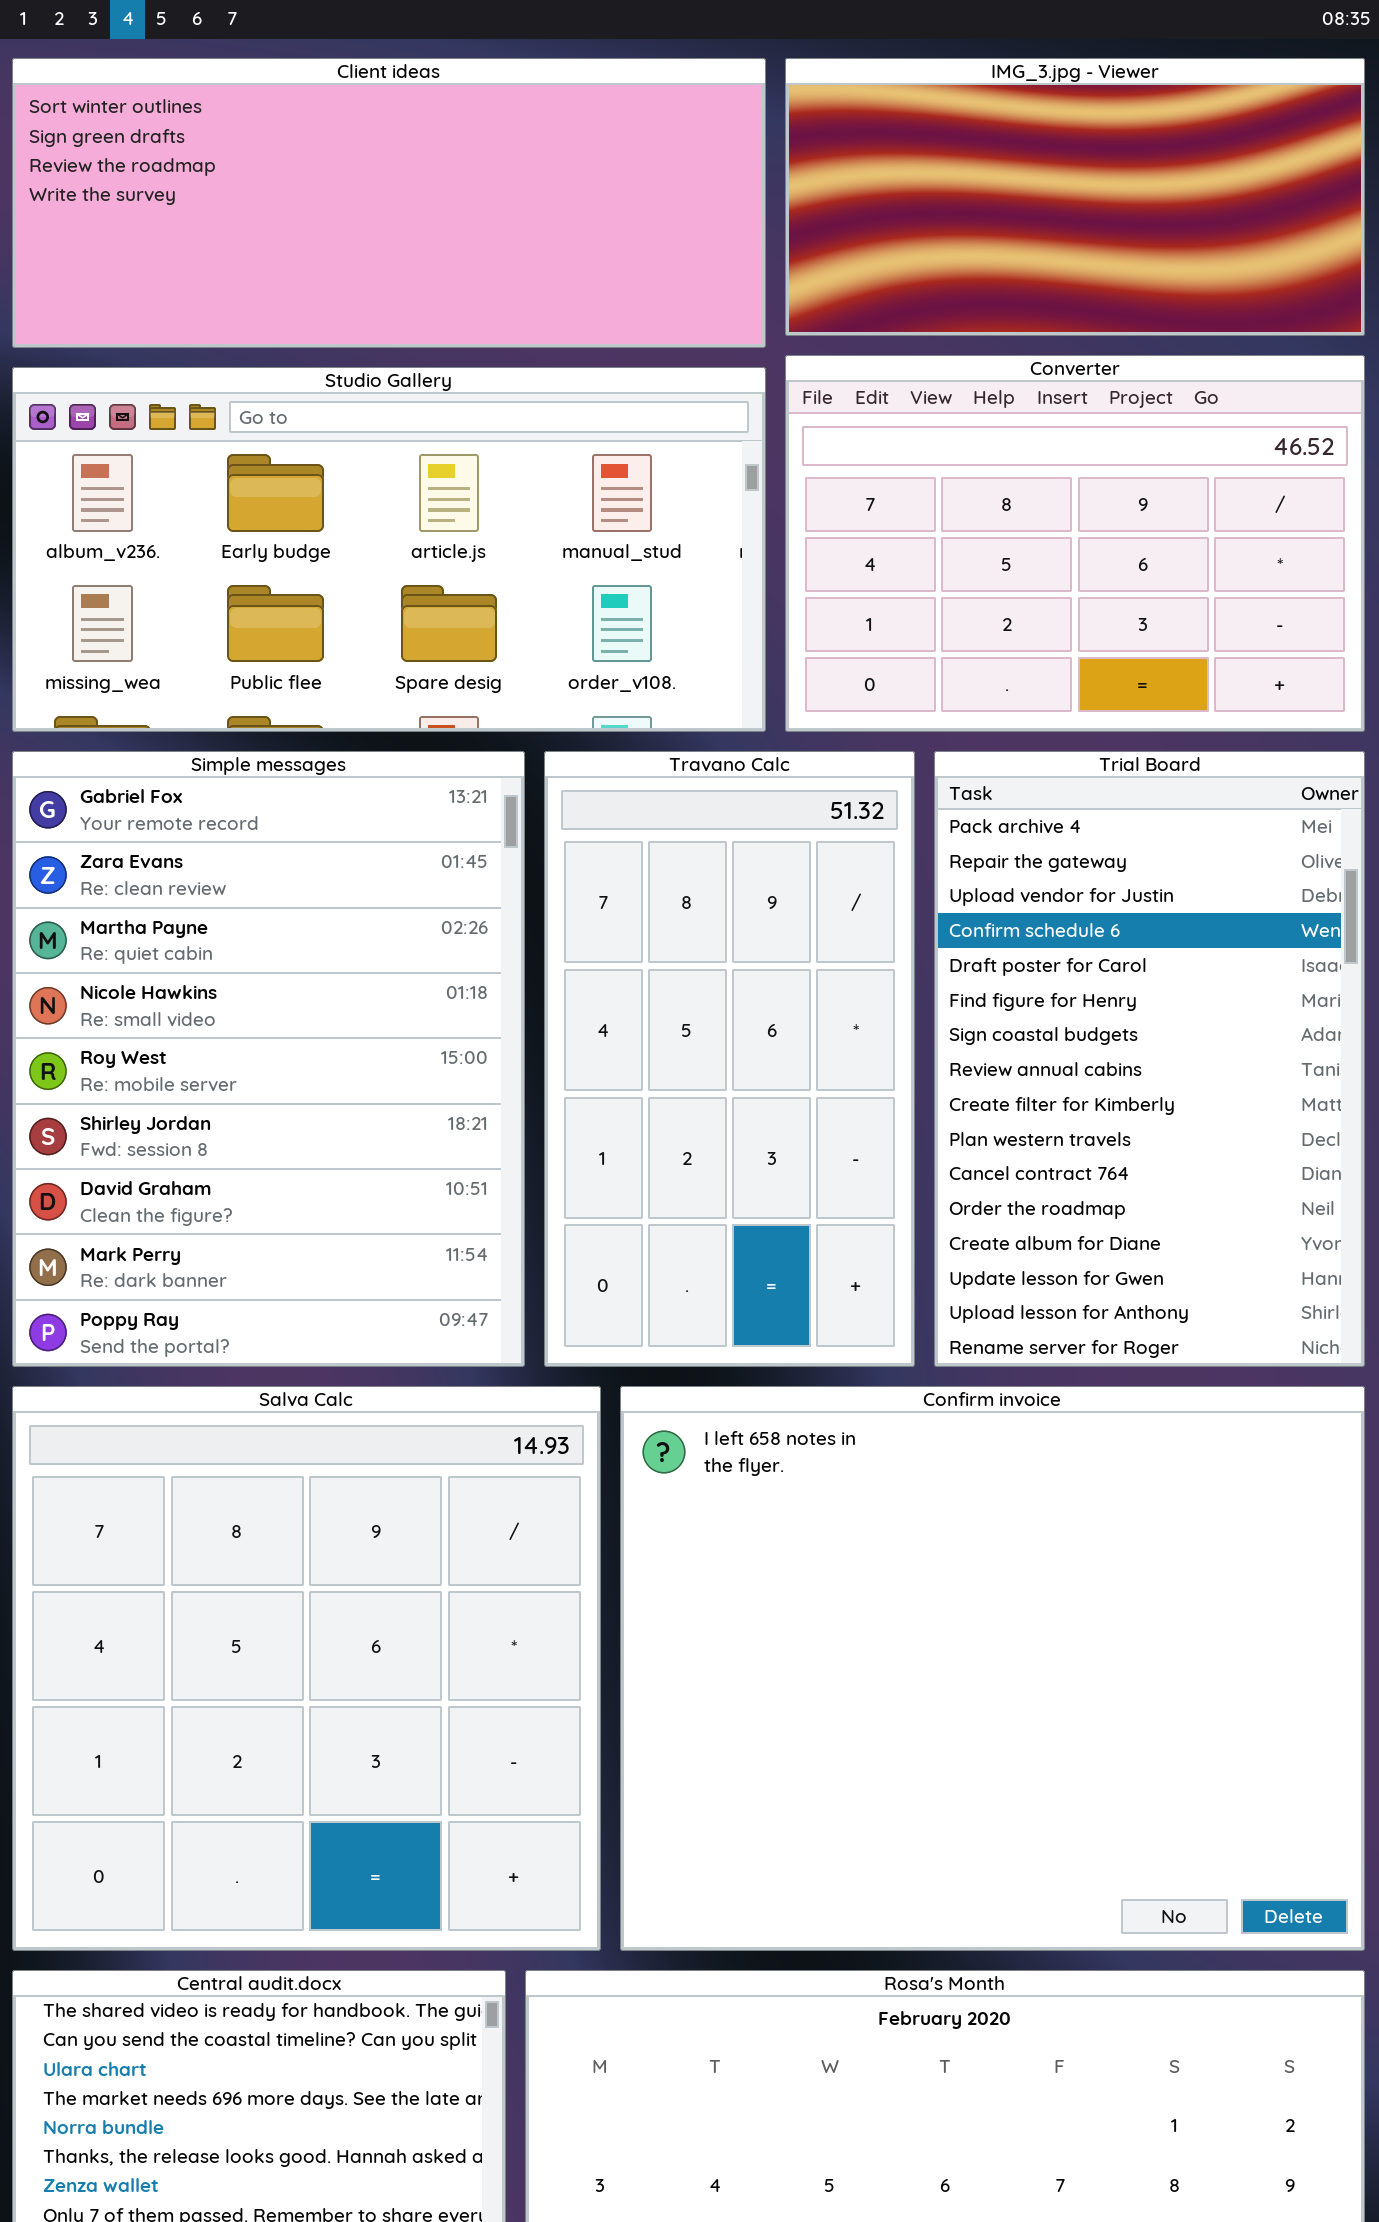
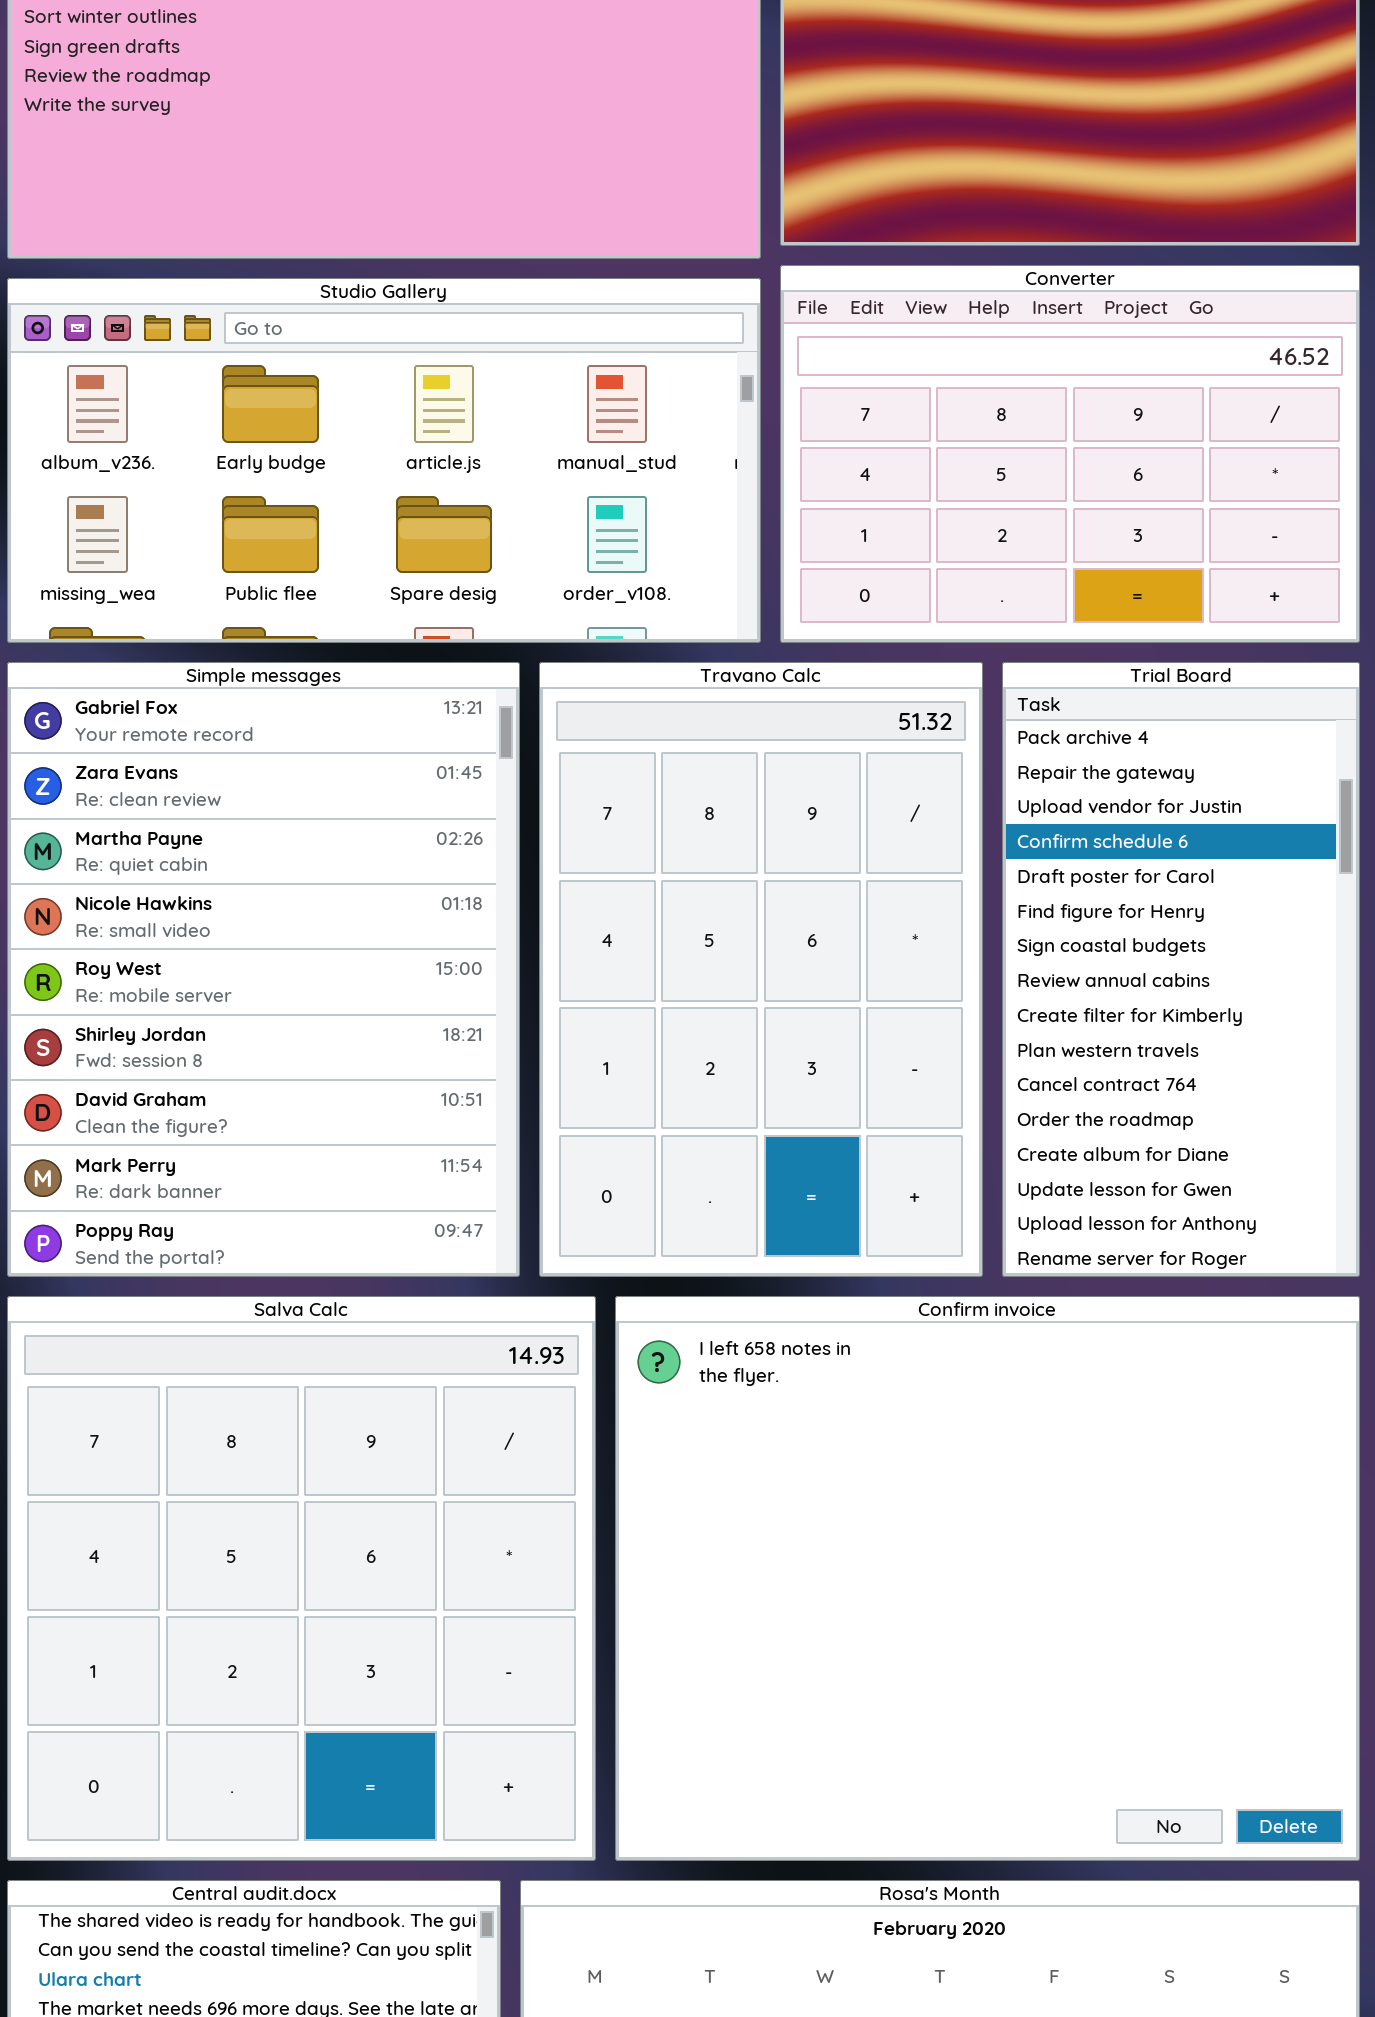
Travano Calc: [544,751,915,1367] -> [539,662,983,1277], resized
Trial Board: [934,751,1365,1367] -> [1002,662,1360,1277], resized

